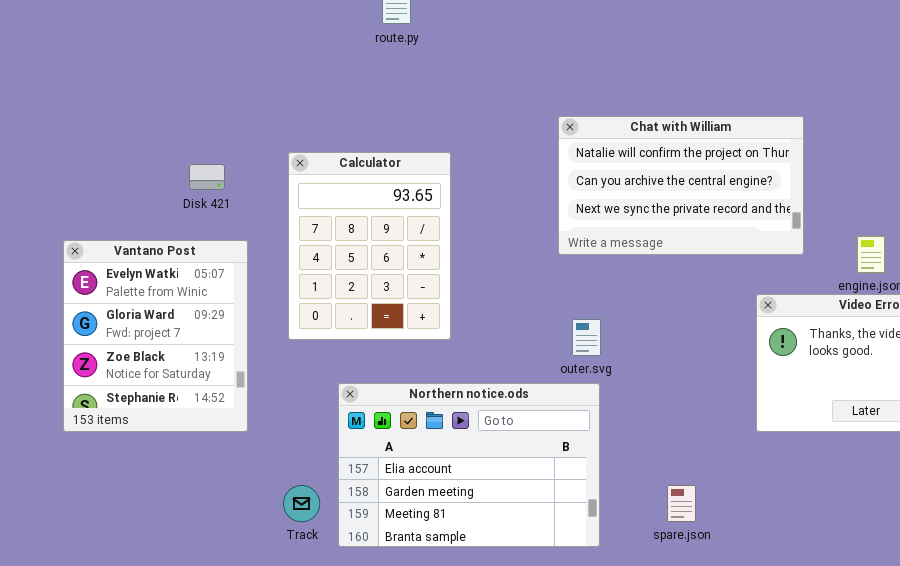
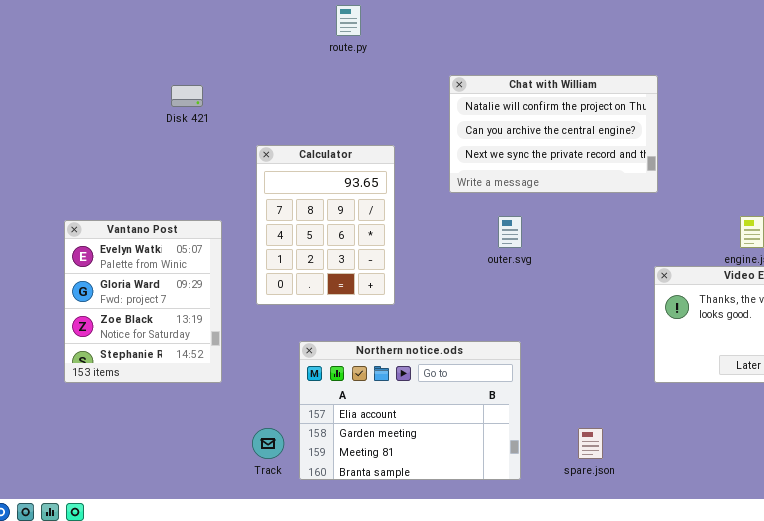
Chat with William: [558,116,804,255] -> [449,75,658,193], moved
Disk 421: [189,164,225,190] -> [171,85,203,107], moved
outer.svg: [572,319,601,356] -> [498,216,522,248], moved

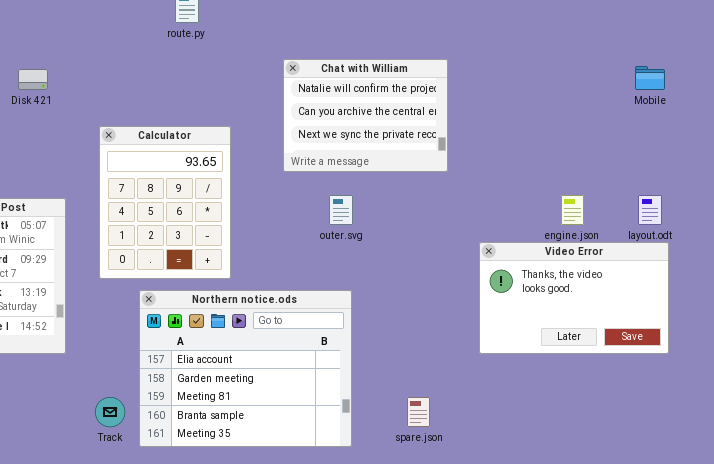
Chat with William: [449,75,658,193] -> [283,59,448,172], resized
Northern notice.ods: [299,341,521,480] -> [139,290,352,447], resized

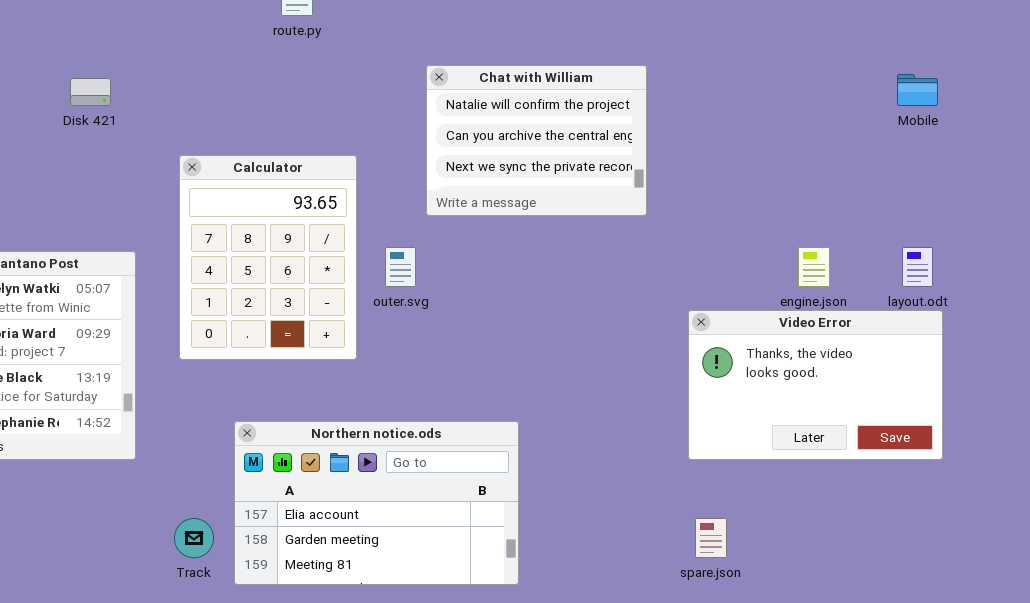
outer.svg: [329,195,353,225] -> [385,247,416,287], moved
Northern notice.ods: [139,290,352,447] -> [234,421,519,585], resized
spare.json: [407,397,430,427] -> [695,518,727,558], moved

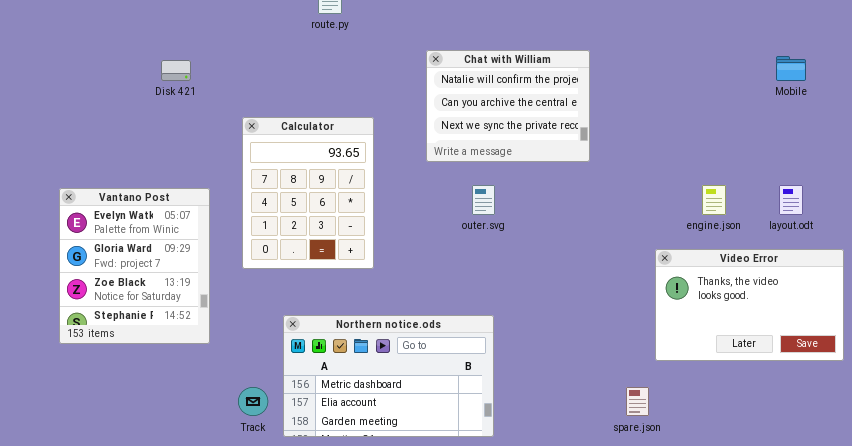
outer.svg: [385,247,416,287] -> [472,185,495,215], moved
Video Error: [688,310,943,460] -> [655,249,844,361], moved
Northern notice.ods: [234,421,519,585] -> [283,315,494,437], scrolled up 1 row

